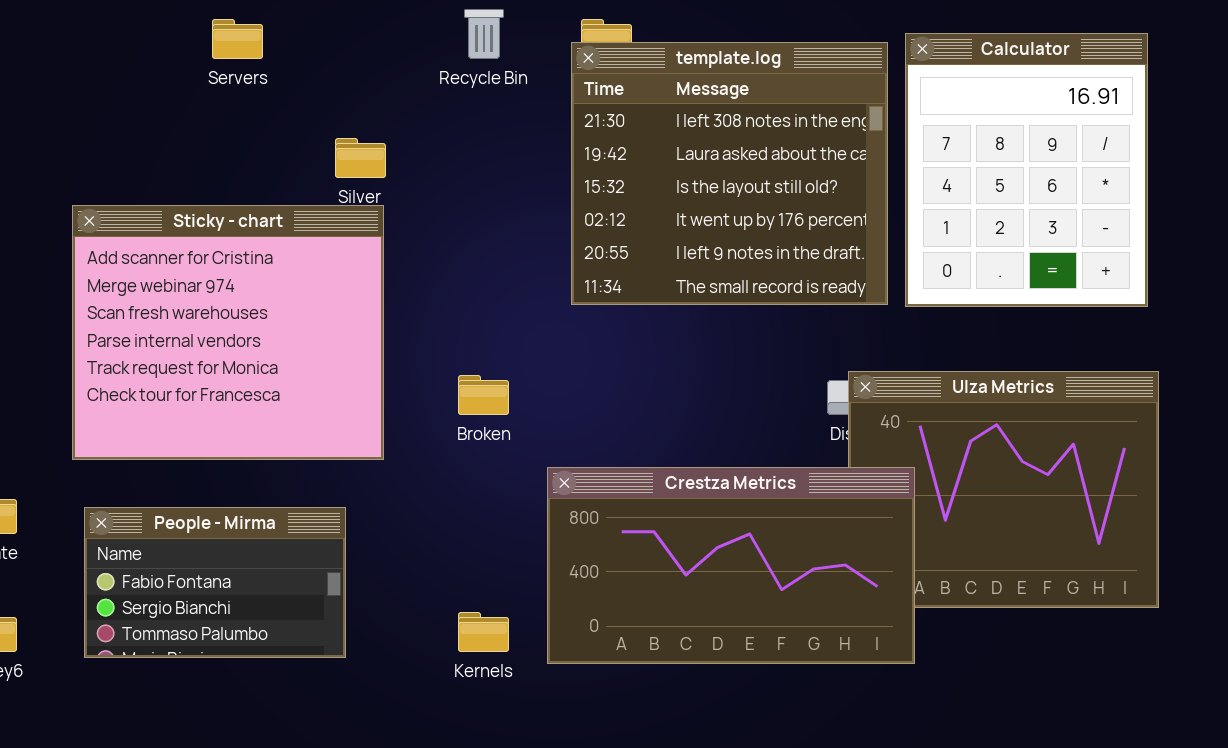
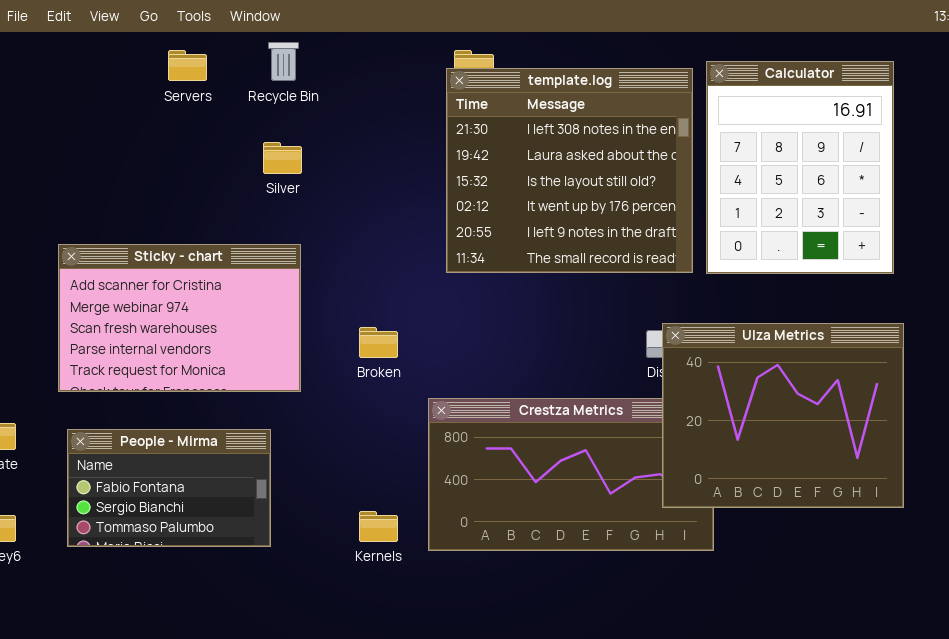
Recycle Bin: [464,9,504,59] -> [268,42,299,81], moved
Sticky - chart: [72,205,384,460] -> [58,244,301,392], resized
Ulza Metrics: [848,371,1159,608] -> [662,323,904,508], raised

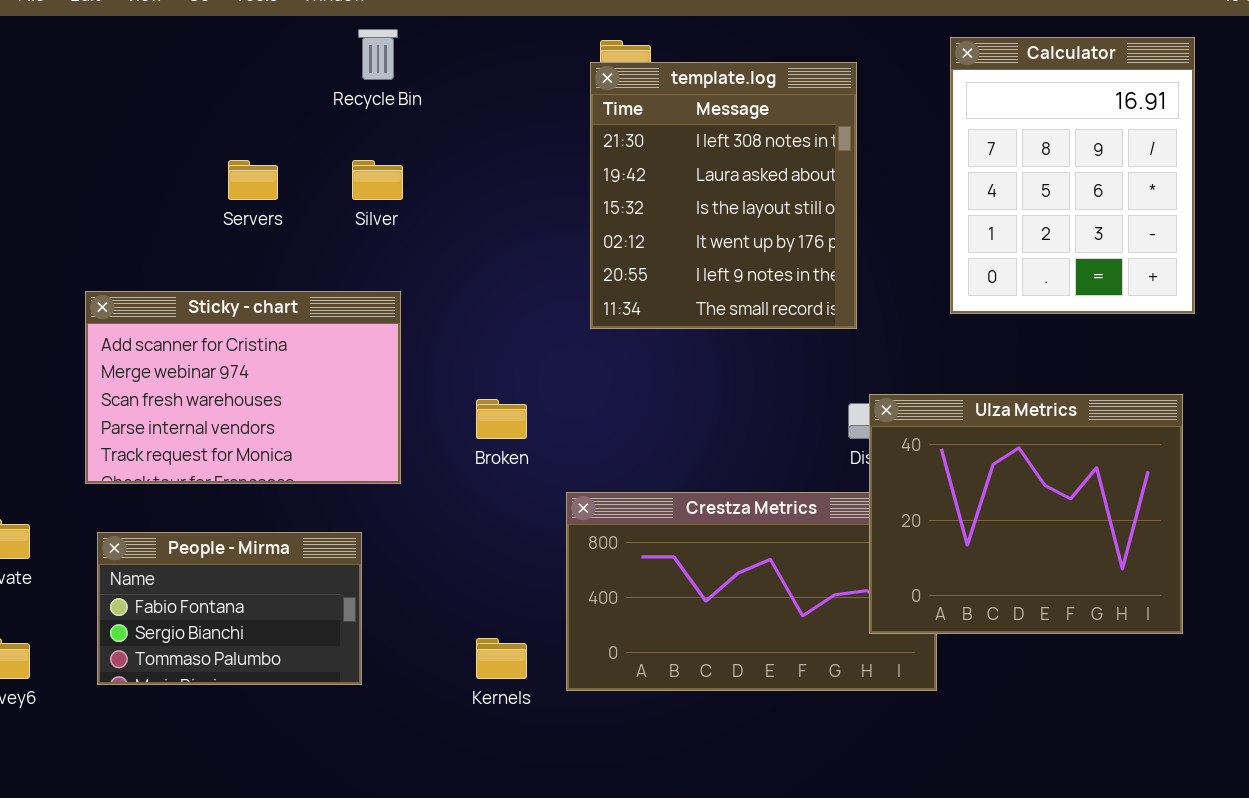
Servers: [168,50,207,81] -> [228,160,278,200], moved
Calculator: [706,61,894,274] -> [950,37,1195,314], moved
template.log: [446,68,693,273] -> [590,62,857,329], resized

